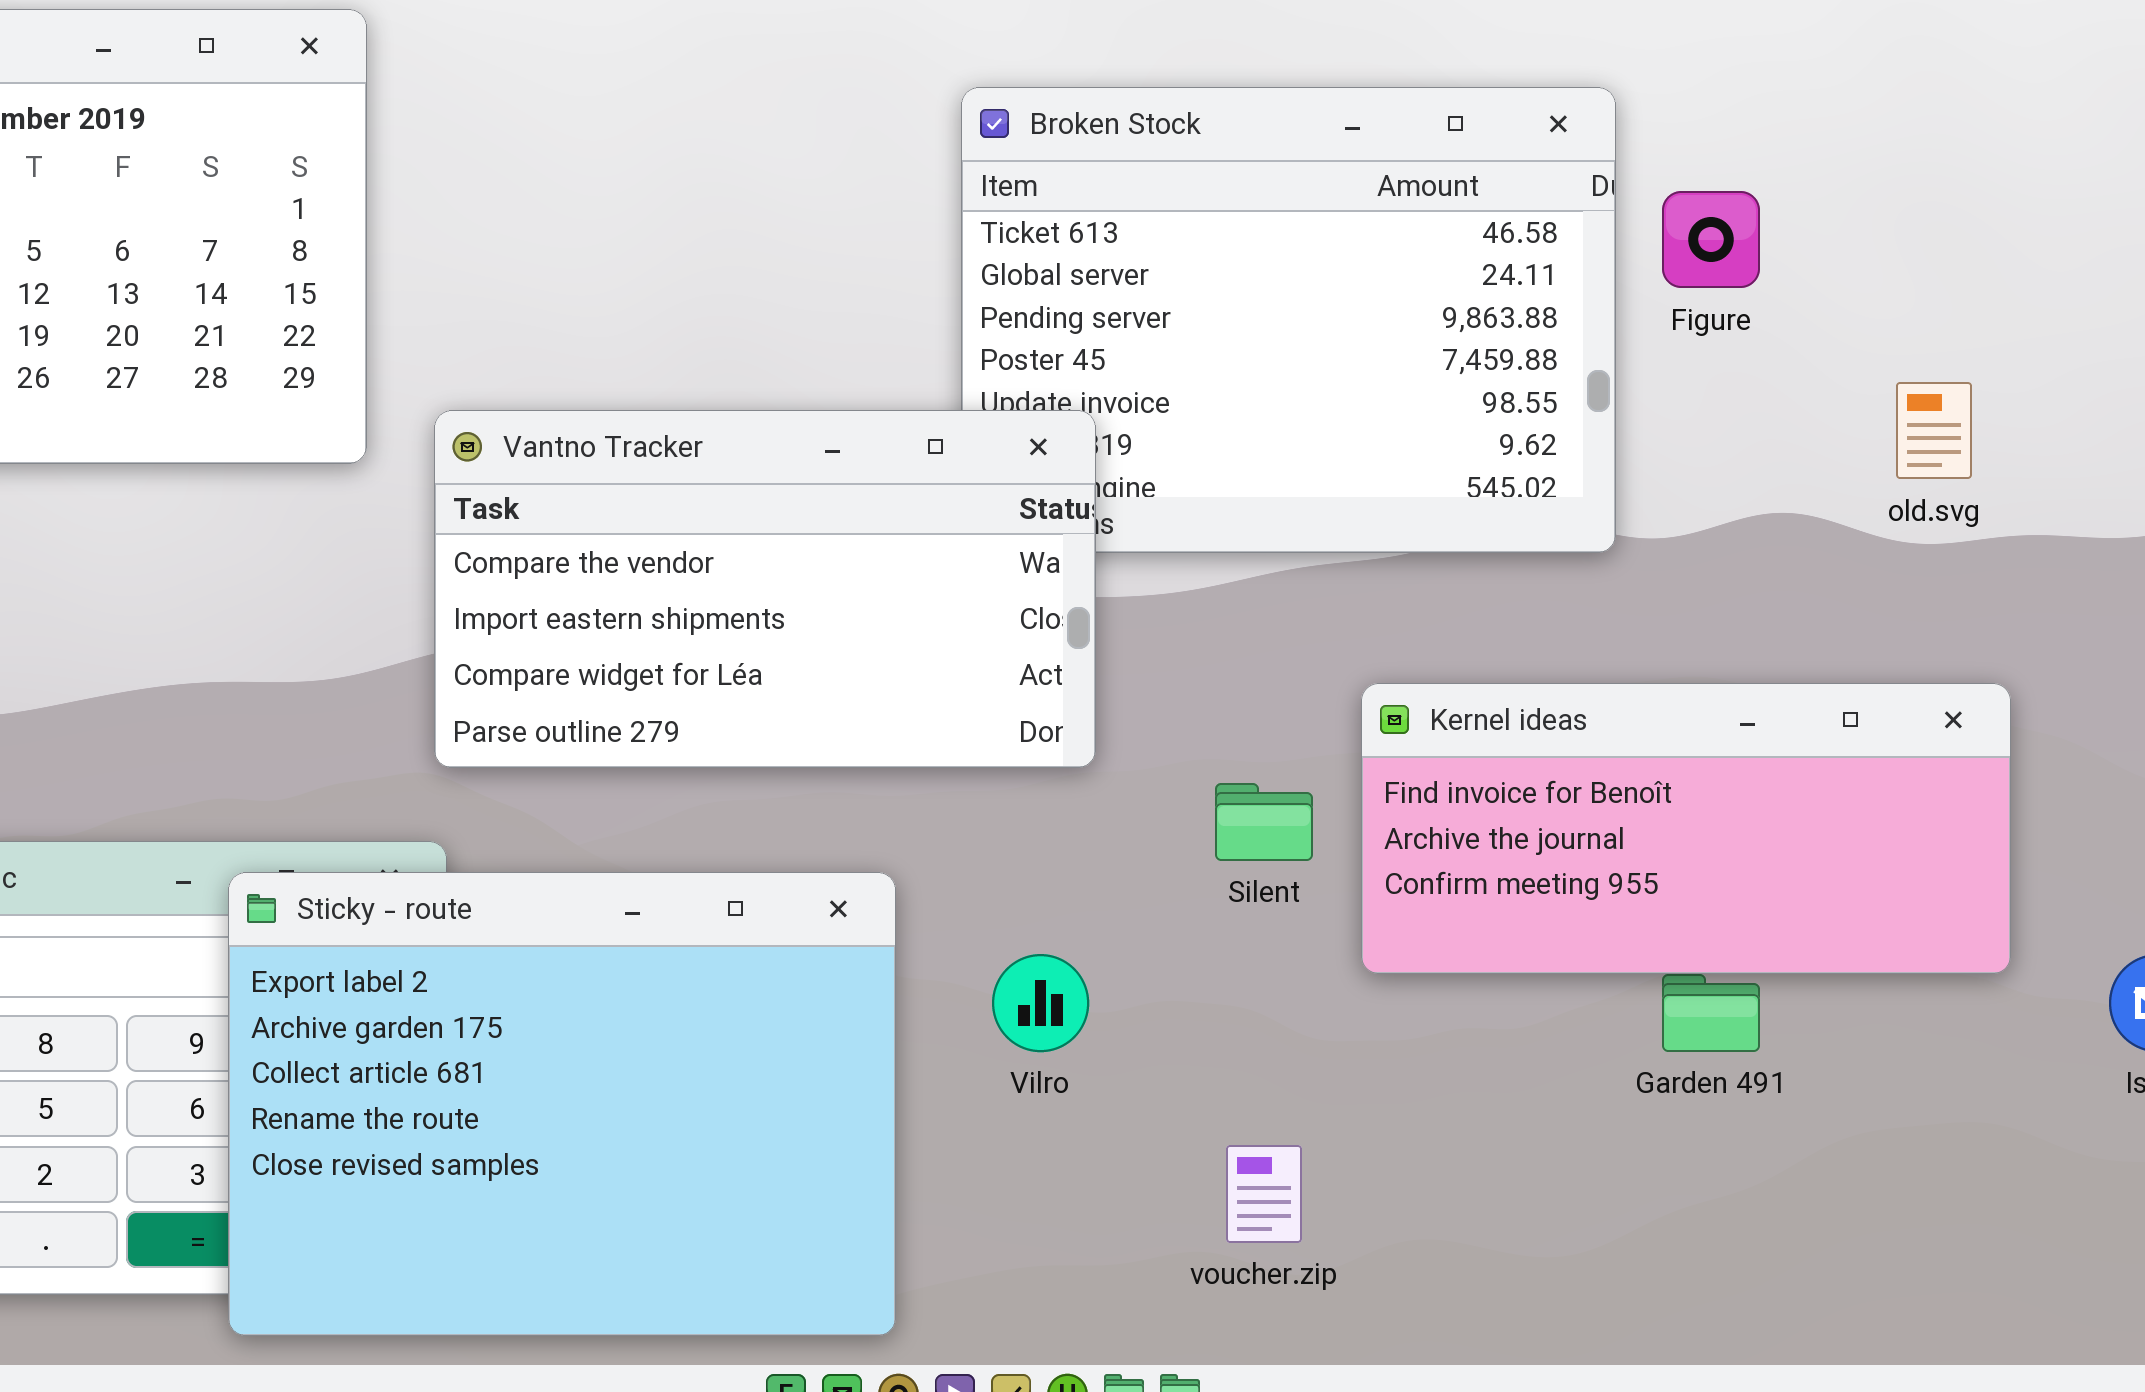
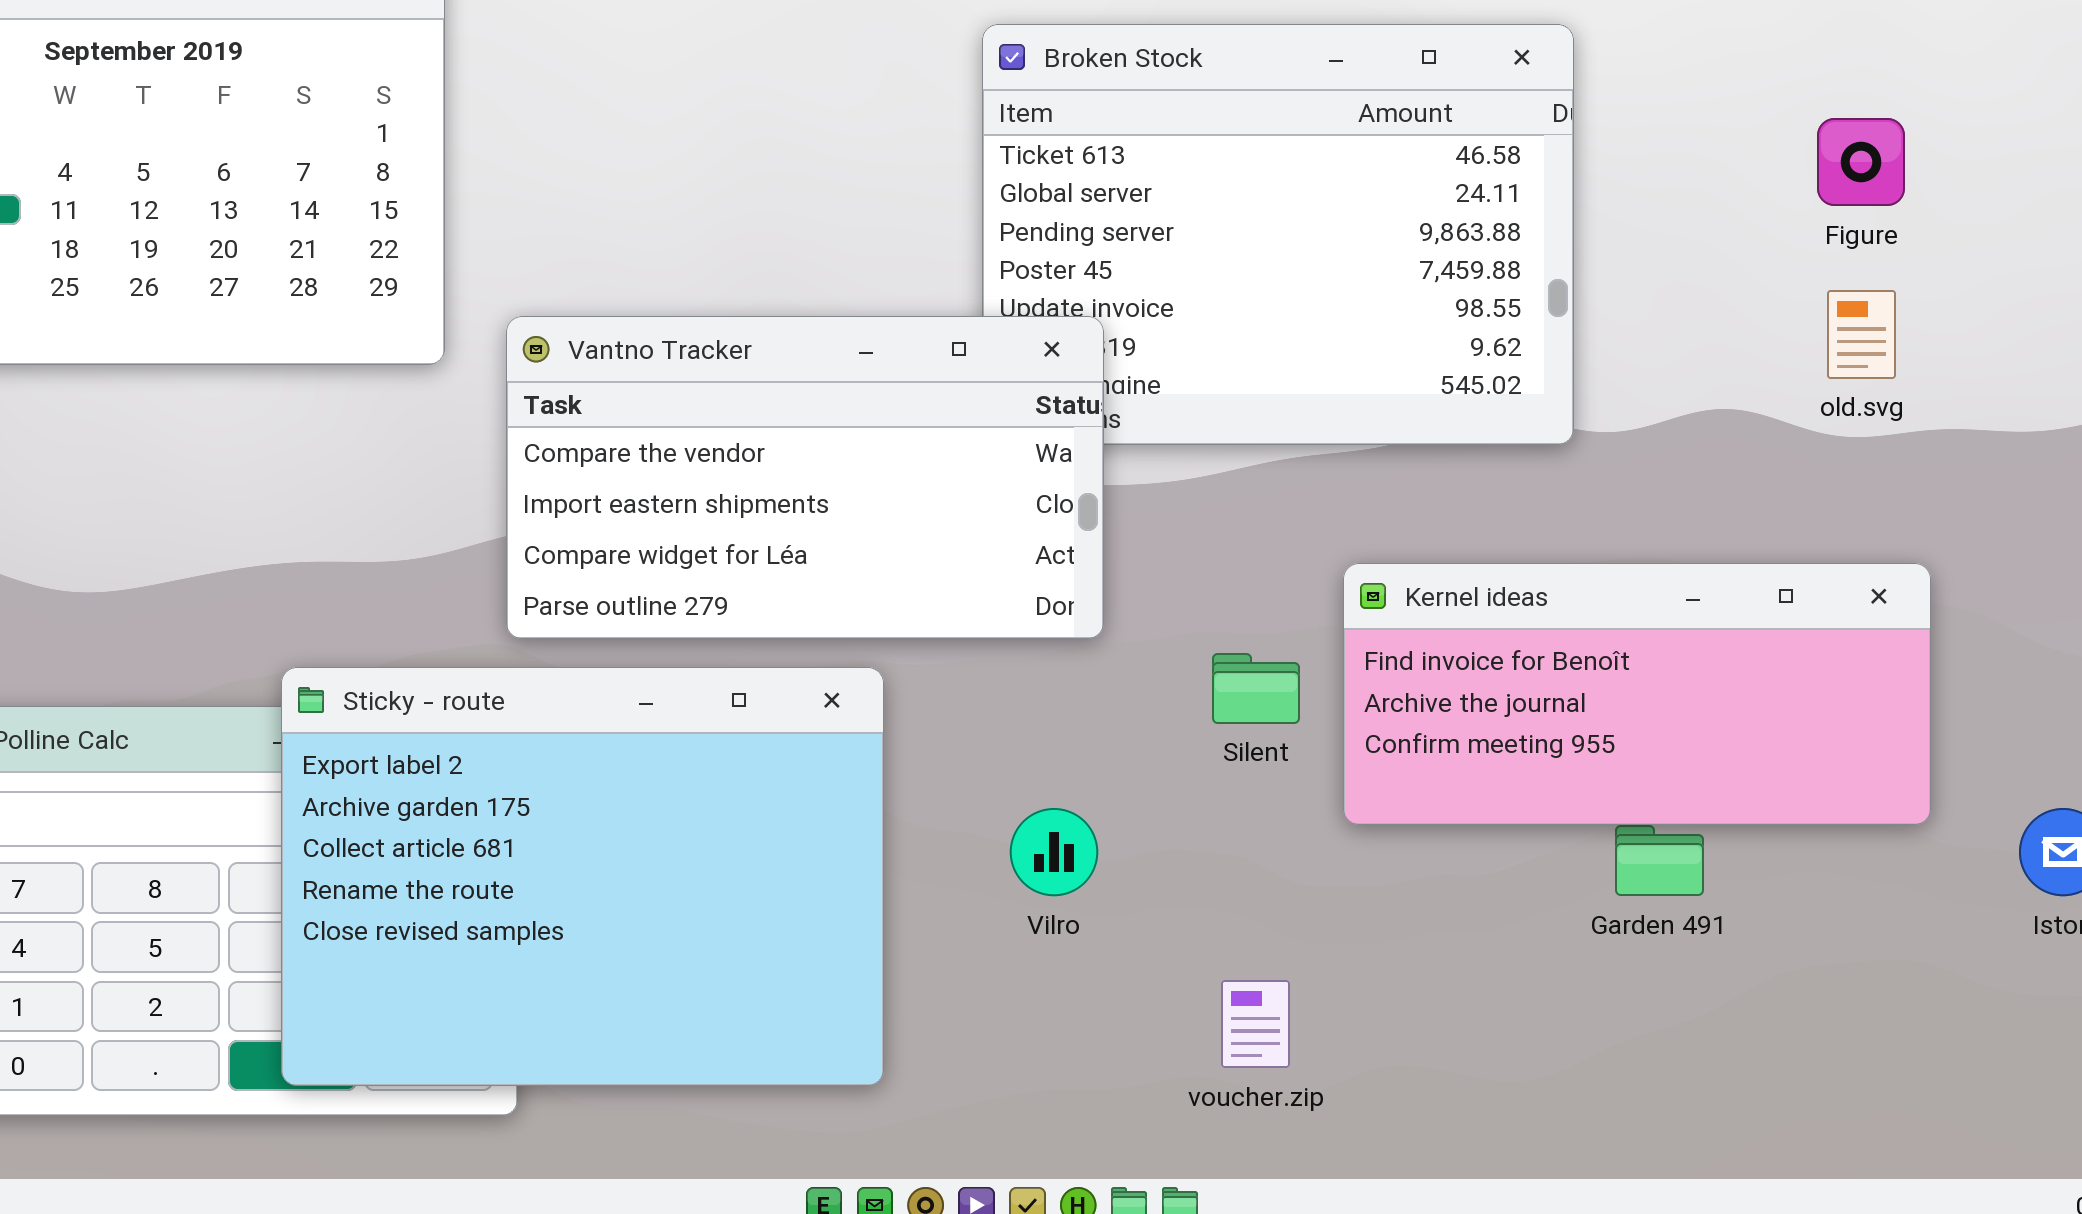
Figure: [1662,191,1760,288] -> [1817,118,1905,206], moved
Sticky - route: [228,872,896,1336] -> [281,667,884,1086], moved

